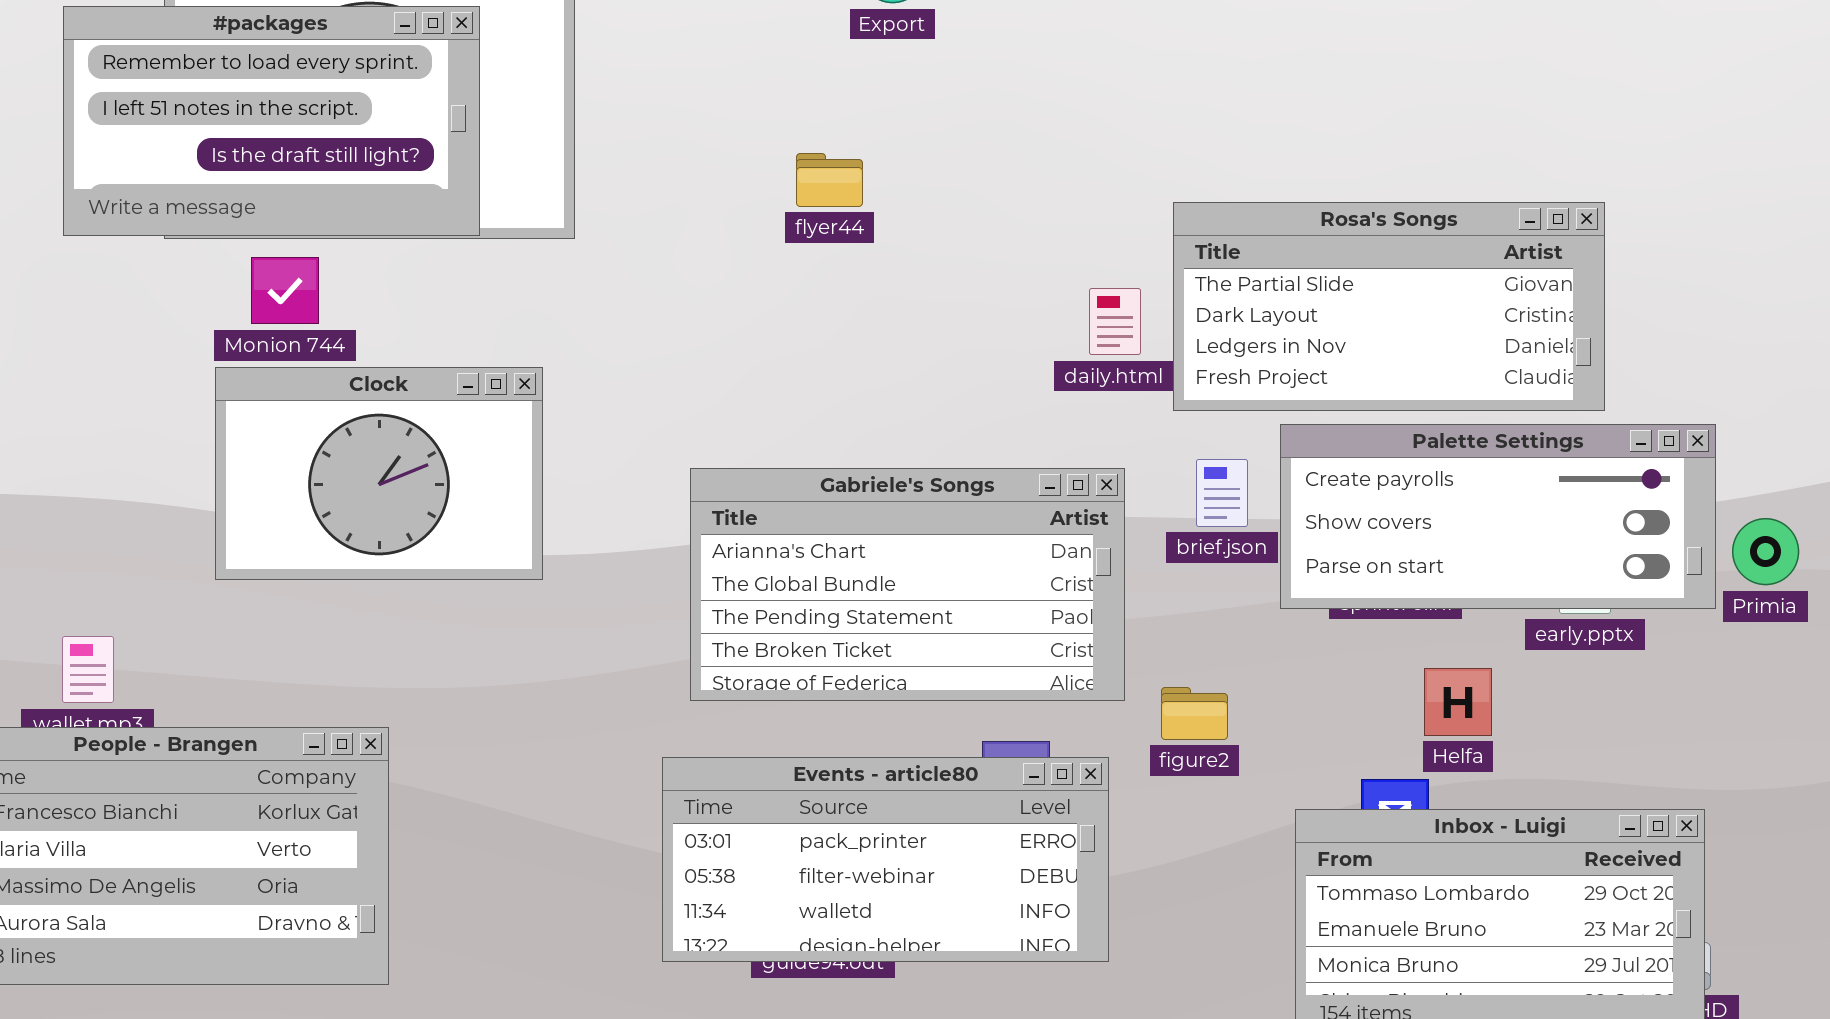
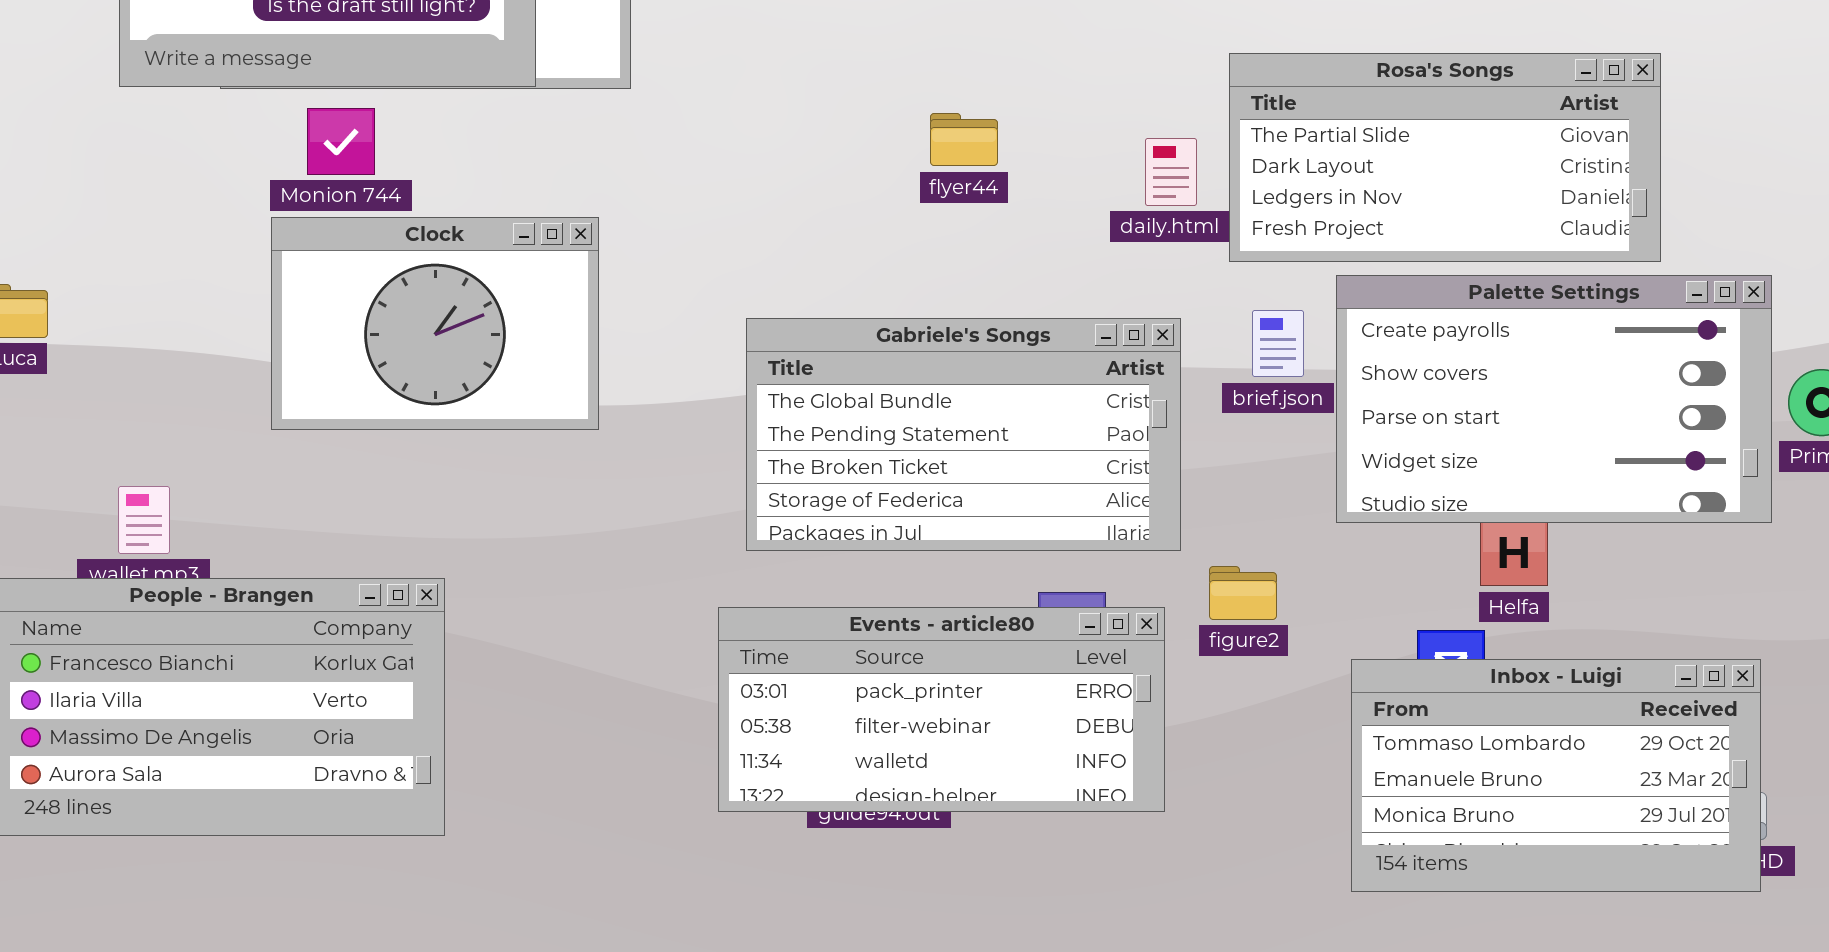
flyer44: [796,153,863,207] -> [930,113,998,166], moved
Palette Settings: [1280,424,1716,609] -> [1336,275,1772,523], resized
Gabriele's Songs: [690,468,1125,701] -> [746,318,1181,551], scrolled down 1 row
figure2: [1161,687,1228,740] -> [1209,566,1277,620], moved

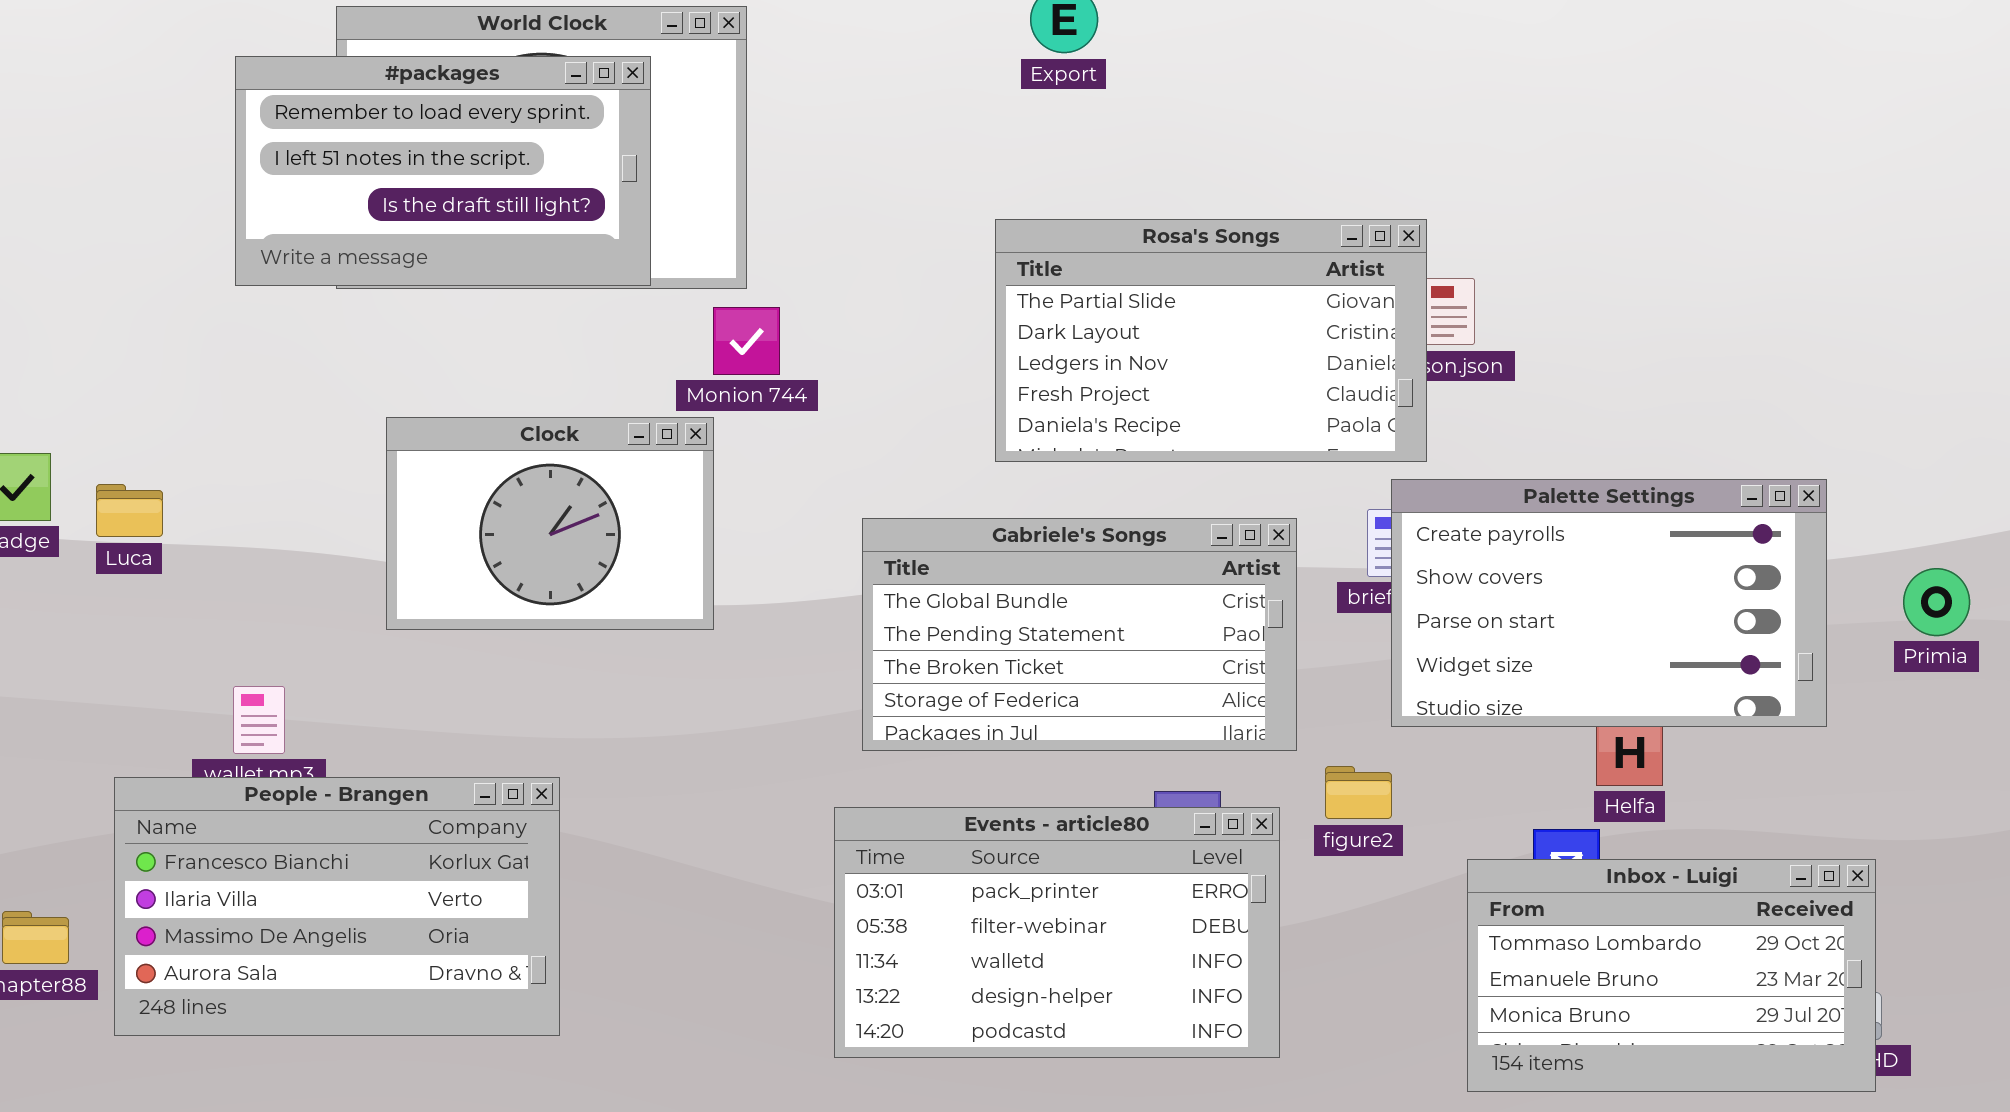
Rosa's Songs: [1229,53,1661,262] -> [995,219,1427,462], moved, resized
Monion 744: [307,108,375,175] -> [713,307,780,375], moved
Palette Settings: [1336,275,1772,523] -> [1391,479,1827,727], moved
Events - article80: [718,607,1165,812] -> [834,807,1280,1058], resized

